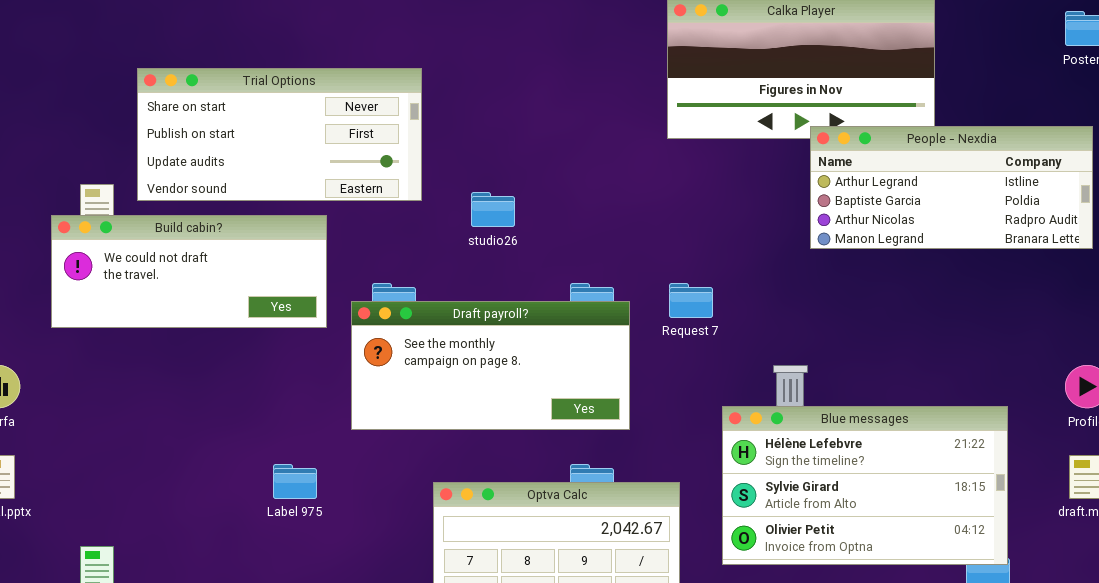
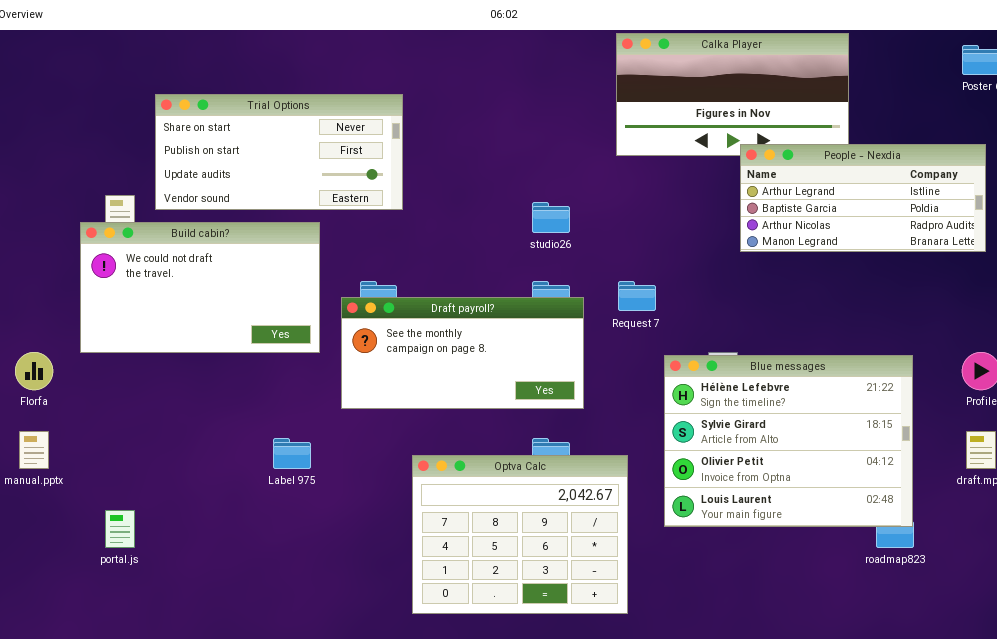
studio26: [471,192,515,227] -> [532,202,570,233], moved
Build cabin?: [51,215,327,328] -> [80,222,320,353], resized
Blue messages: [722,406,1008,565] -> [664,355,913,527], resized

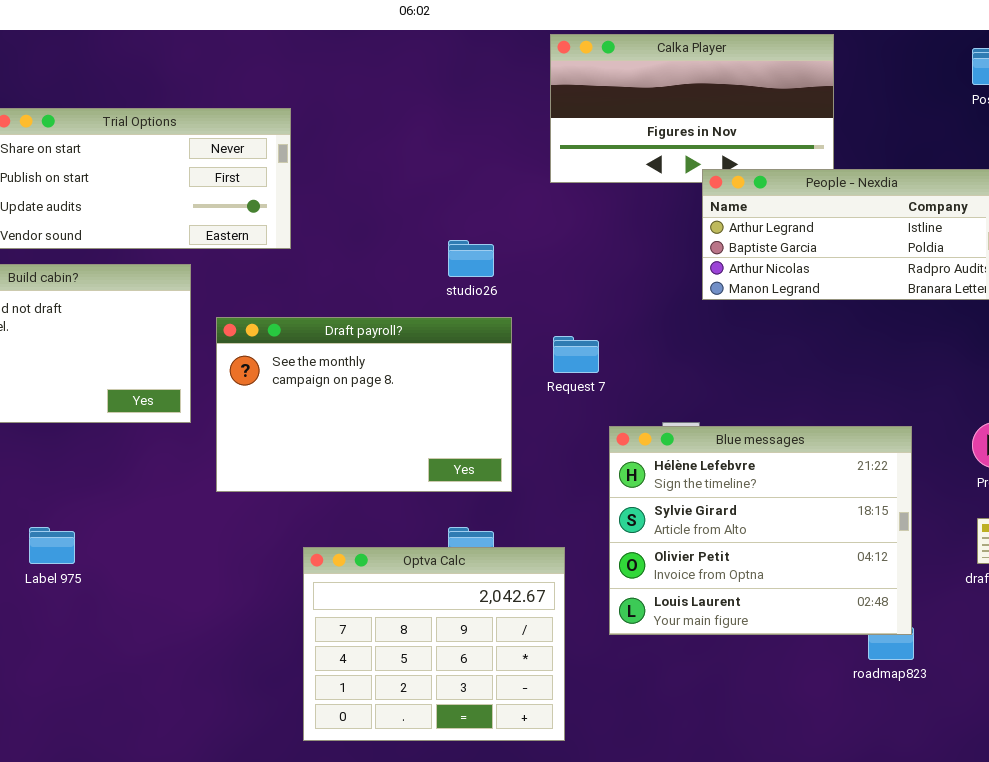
Draft payroll?: [341,297,584,409] -> [216,317,512,492], resized
Label 975: [273,438,311,469] -> [29,527,75,564], moved

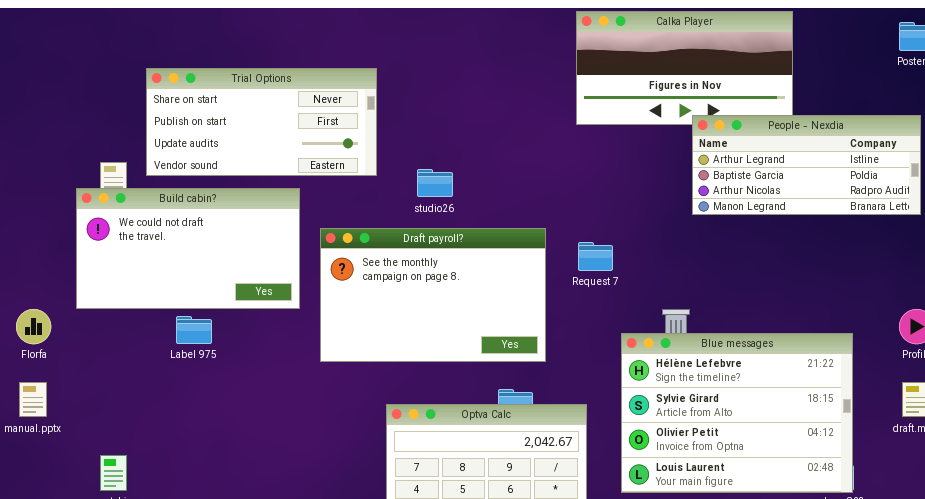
studio26: [448,240,494,277] -> [417,169,453,197], moved
Blue messages: [609,426,912,635] -> [621,333,853,493], moved
Label 975: [29,527,75,564] -> [176,316,212,344], moved

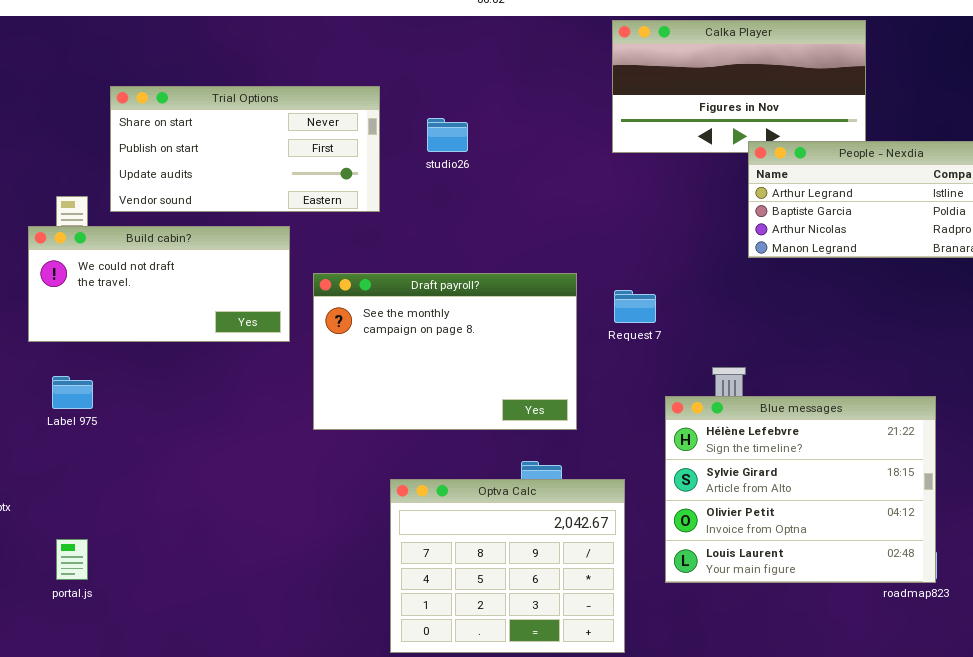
studio26: [417,169,453,197] -> [427,118,468,152], moved
Build cabin?: [76,188,300,309] -> [28,226,290,342], resized
Label 975: [176,316,212,344] -> [52,376,93,409], moved

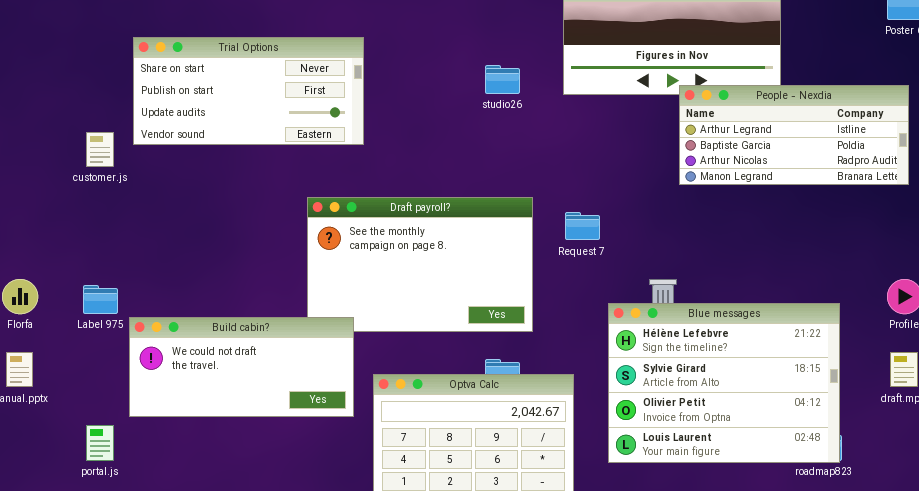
studio26: [427,118,468,152] -> [485,65,520,94], moved
Build cabin?: [28,226,290,342] -> [129,317,354,417], moved

